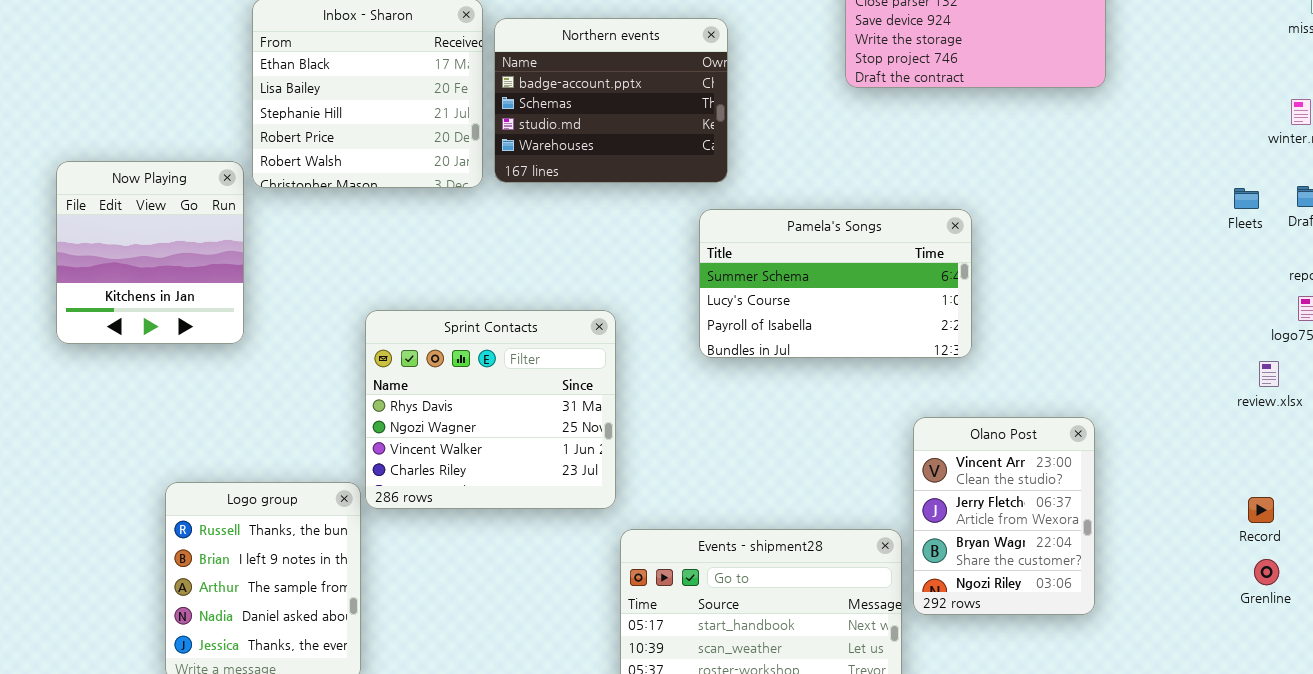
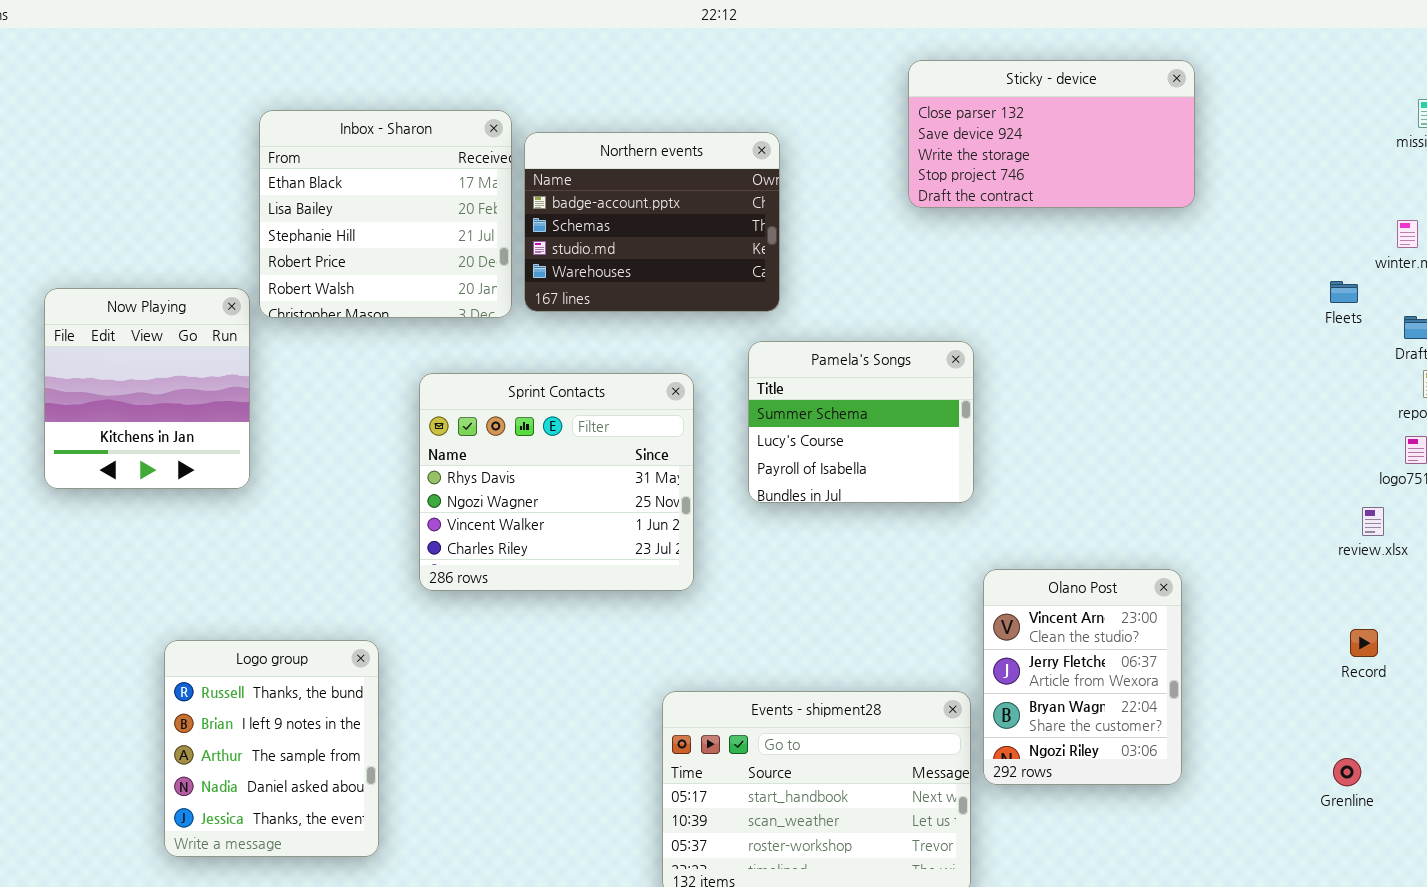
Fleets: [1234,188,1259,209] -> [1330,281,1358,303], moved
Pamela's Songs: [699,209,972,358] -> [748,341,974,503], resized
Sprint Contacts: [365,310,616,509] -> [419,373,694,591], moved
Record: [1248,497,1274,523] -> [1350,629,1378,657], moved
Grenline: [1254,559,1279,585] -> [1333,758,1361,786], moved

